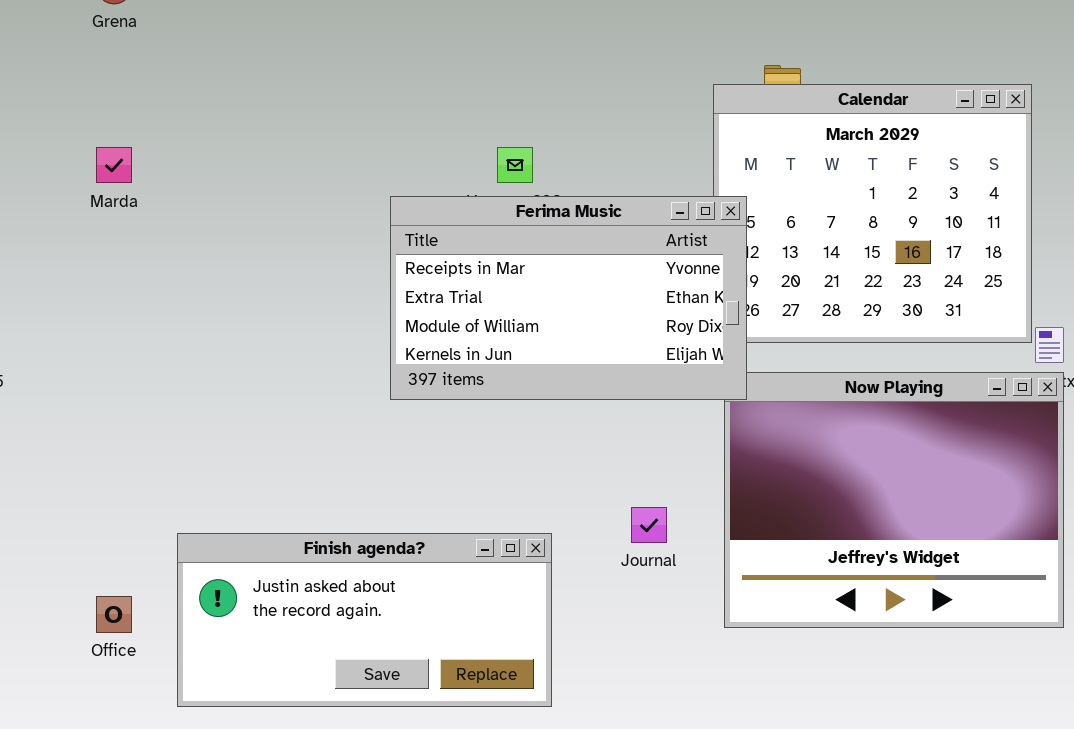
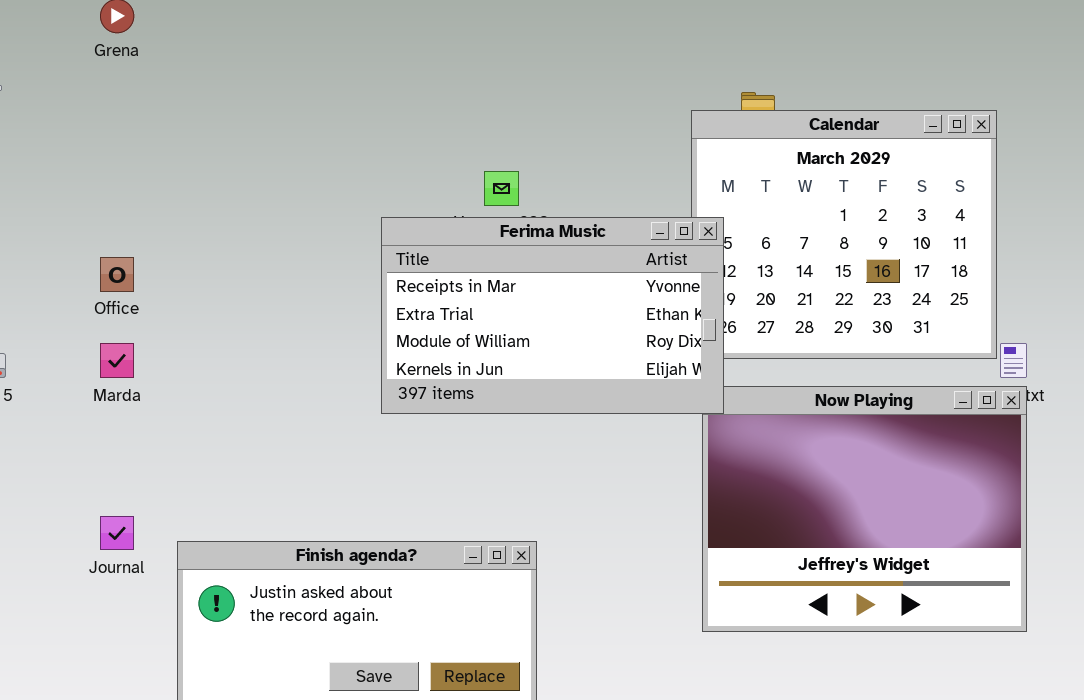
Marda: [96,147,132,183] -> [100,343,134,378], moved
Journal: [631,507,667,543] -> [100,516,134,550], moved
Office: [96,596,132,633] -> [100,257,134,292], moved

